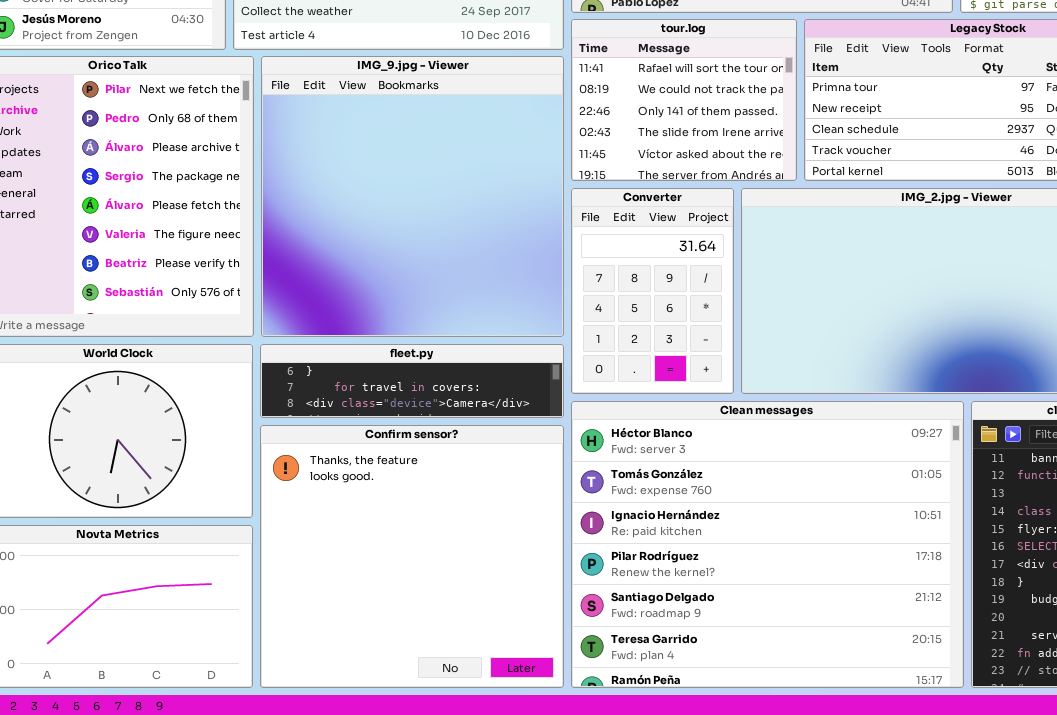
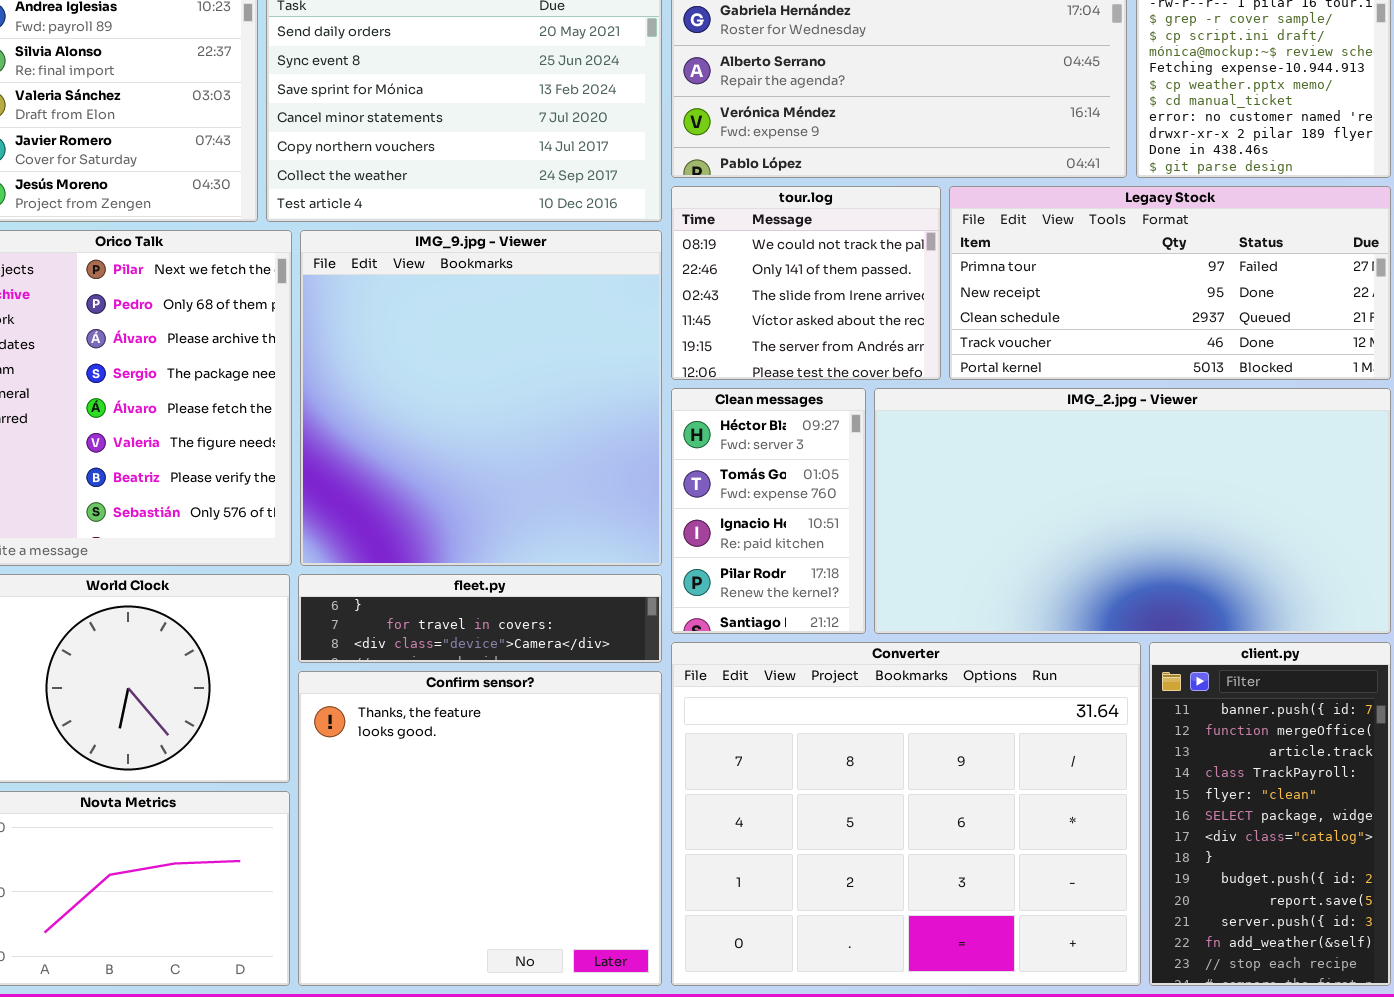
tour.log: [571,19,797,181] -> [671,186,941,380], scrolled down 1 row
Converter: [571,188,734,394] -> [671,642,1141,986], moved, resized
Clean messages: [571,401,964,688] -> [671,388,866,634], moved, resized

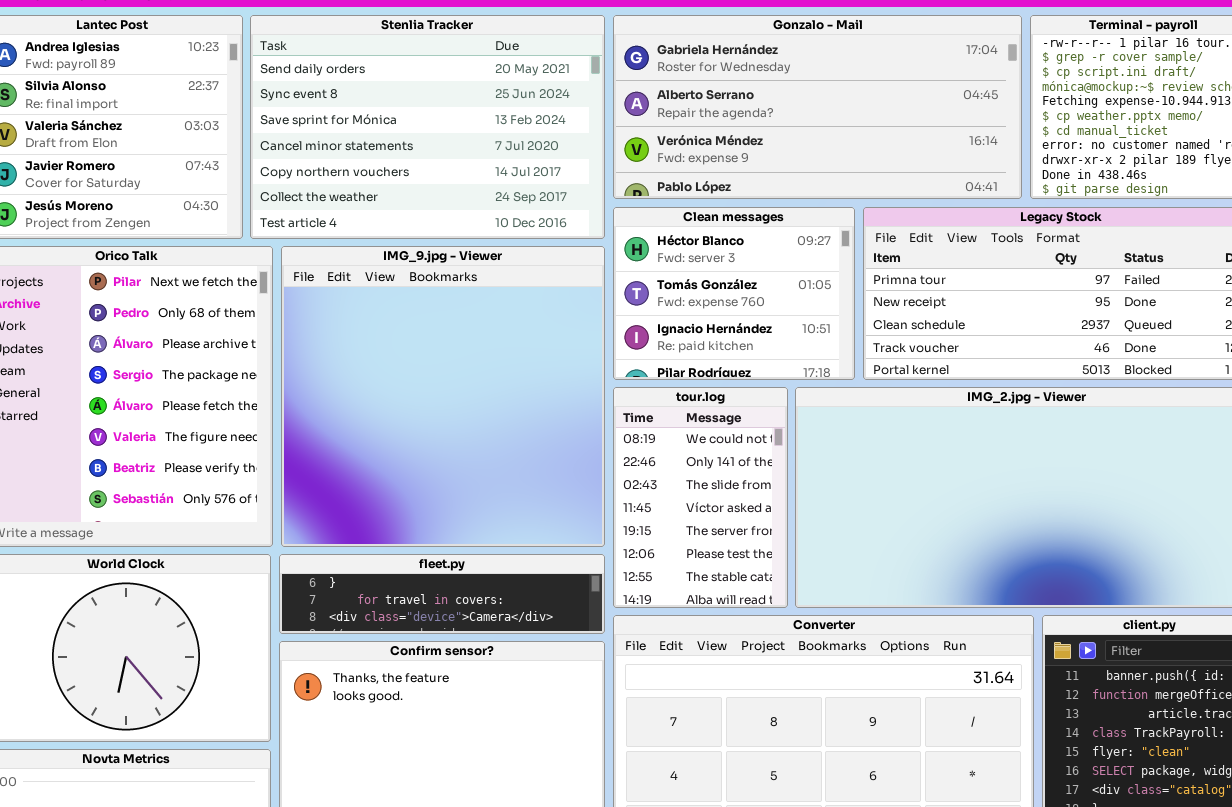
tour.log: [671,186,941,380] -> [613,387,788,608], moved, resized
Clean messages: [671,388,866,634] -> [613,207,855,380], moved, resized

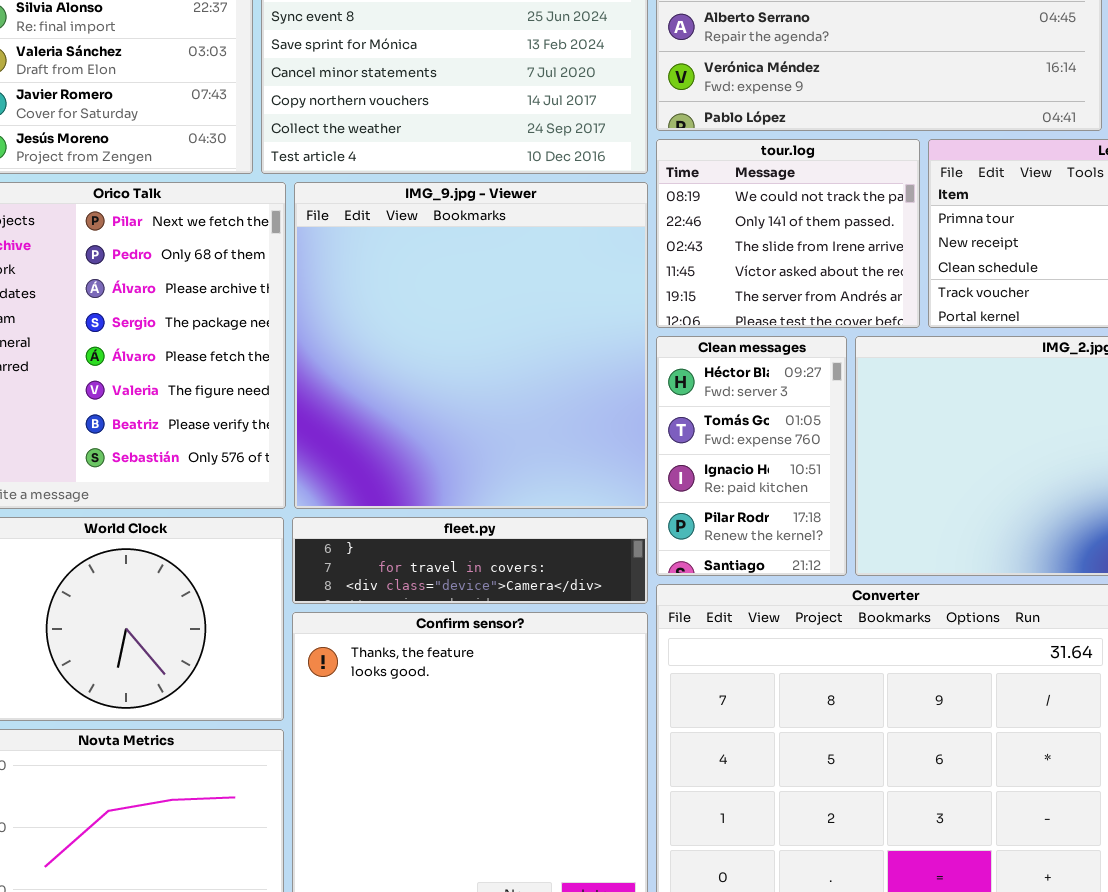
Clean messages: [613,207,855,380] -> [656,336,847,576], moved, resized
tour.log: [613,387,788,608] -> [656,139,920,328], moved, resized

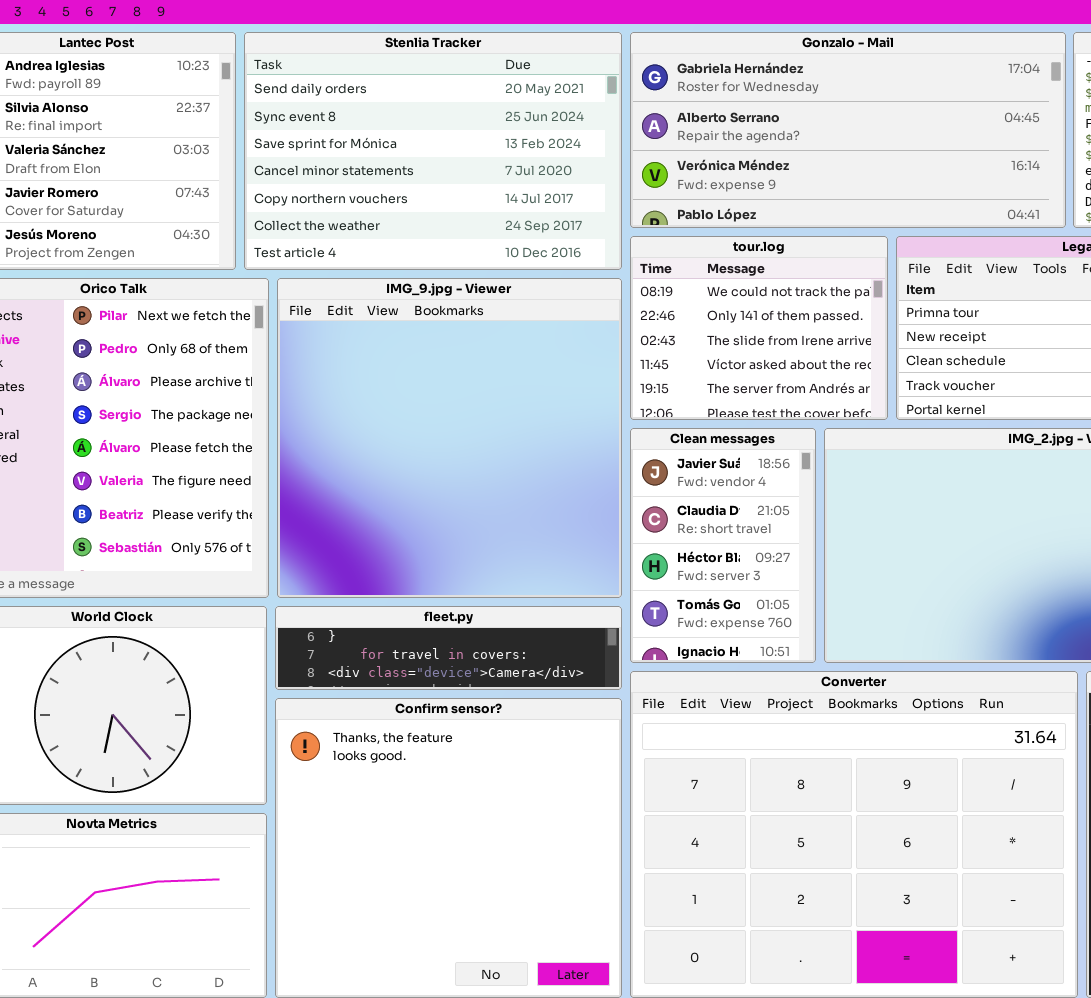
Clean messages: [656,336,847,576] -> [630,428,816,663], scrolled up 2 rows

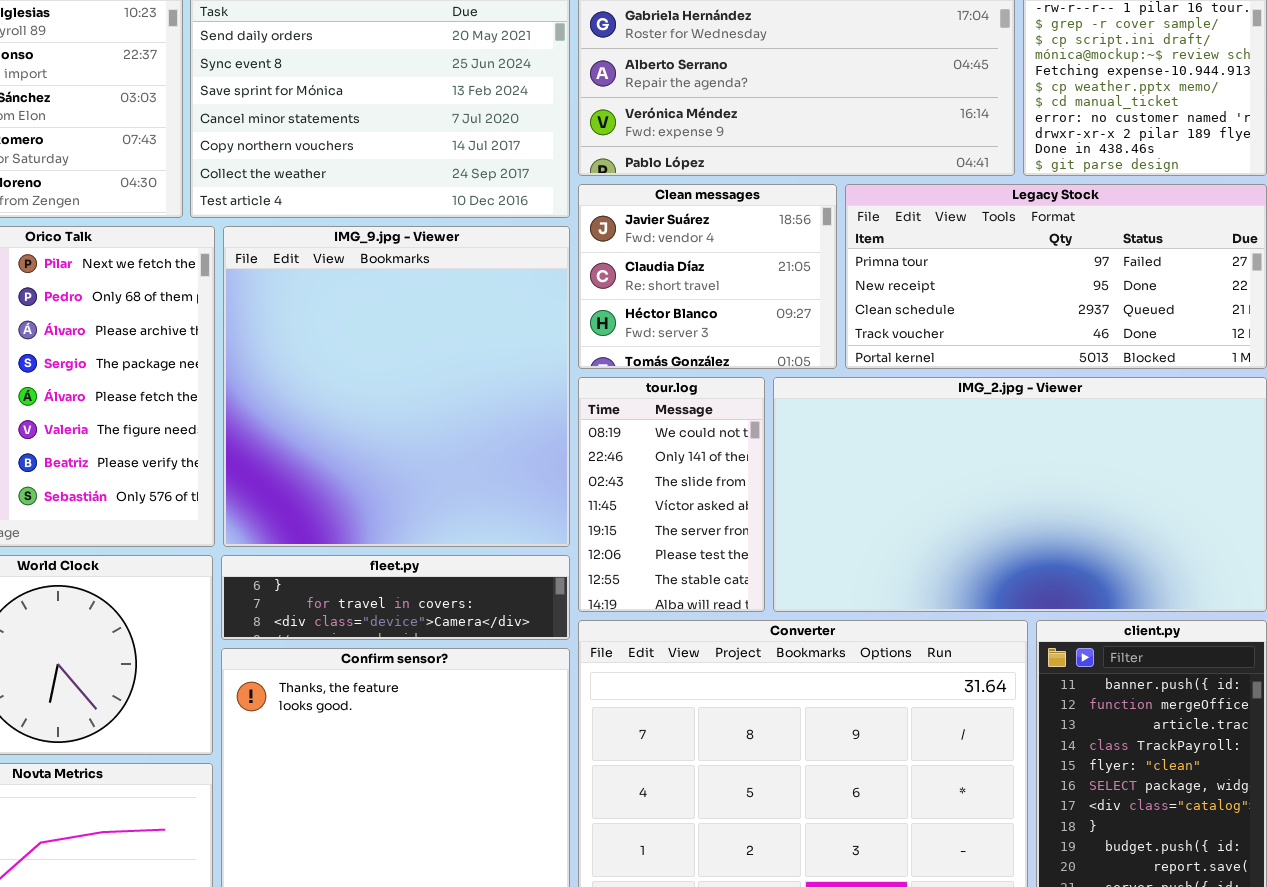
tour.log: [630,236,888,420] -> [578,377,765,612], moved, resized
Clean messages: [630,428,816,663] -> [578,184,837,369], moved, resized

